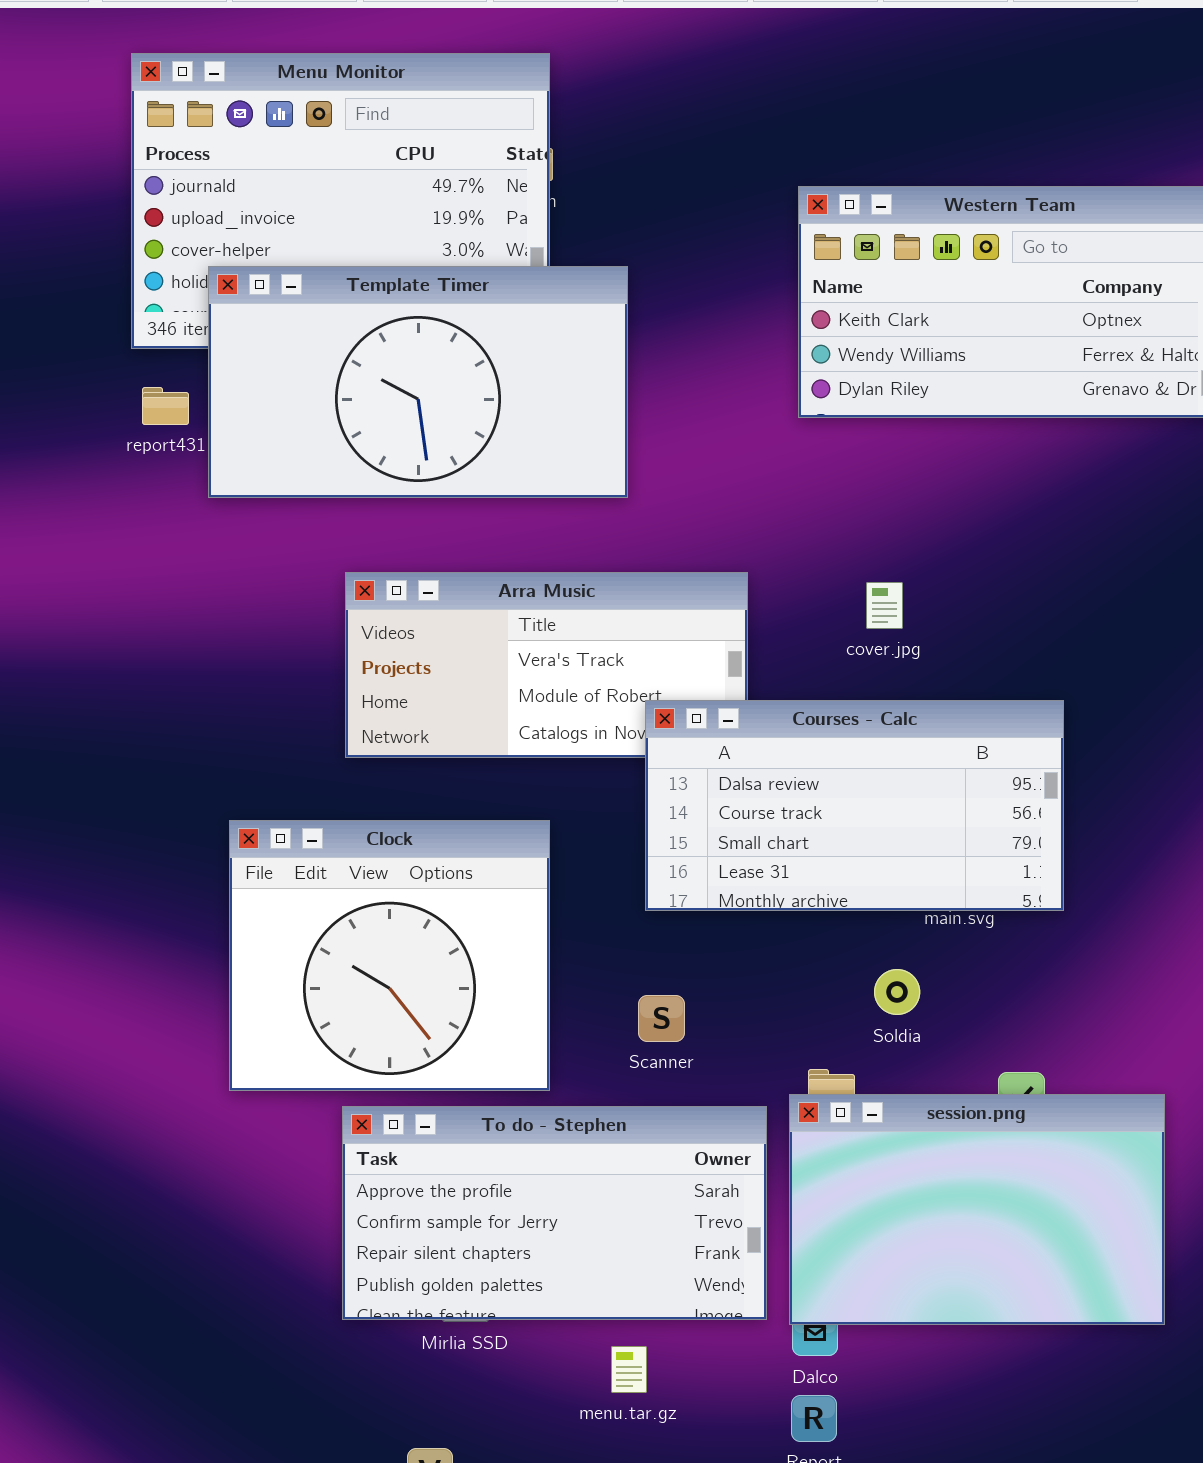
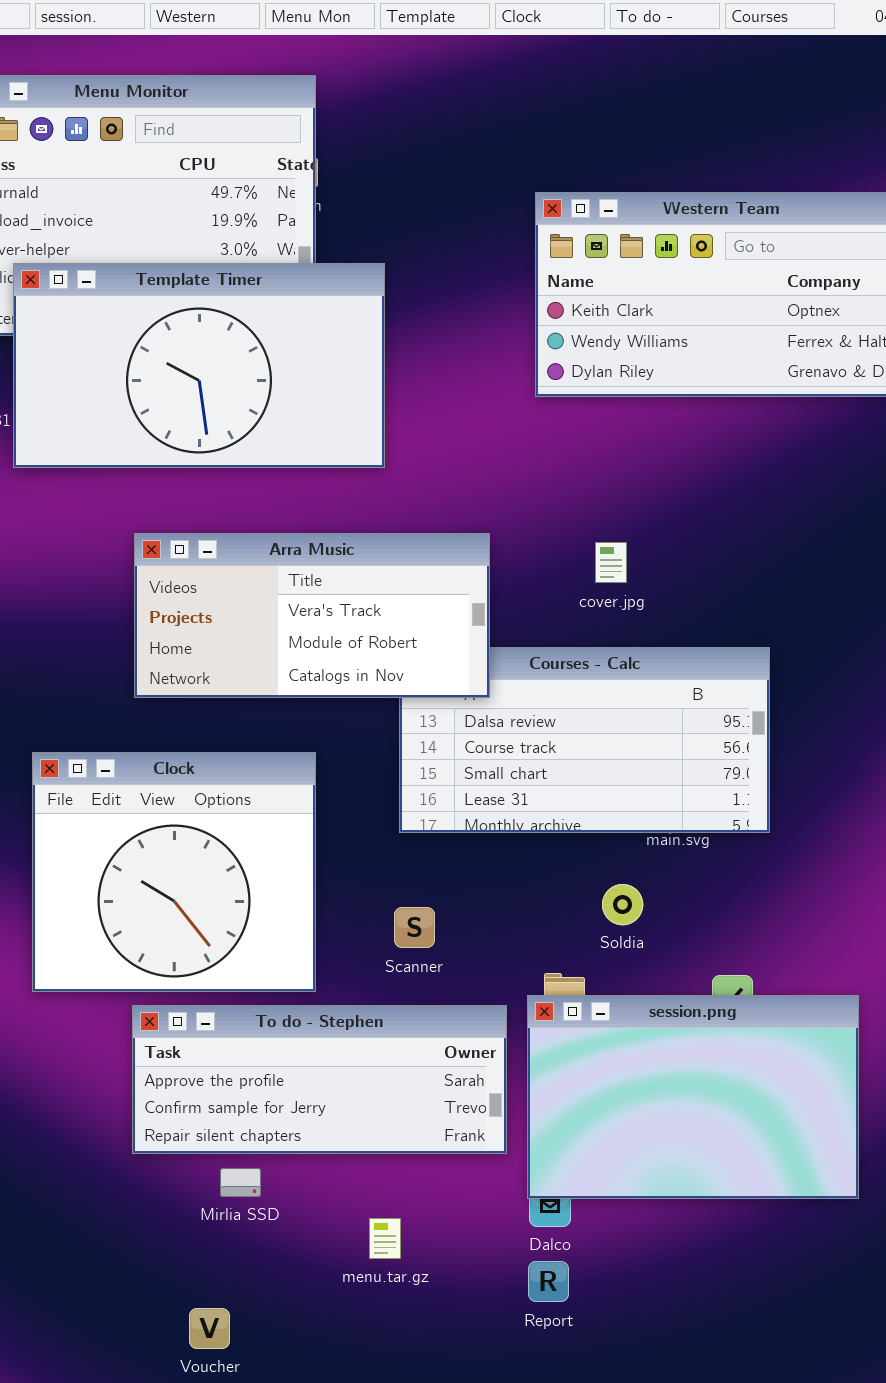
Arra Music: [345,572,748,758] -> [134,533,490,698], raised
To do - Stephen: [342,1106,767,1320] -> [132,1005,507,1154], resized

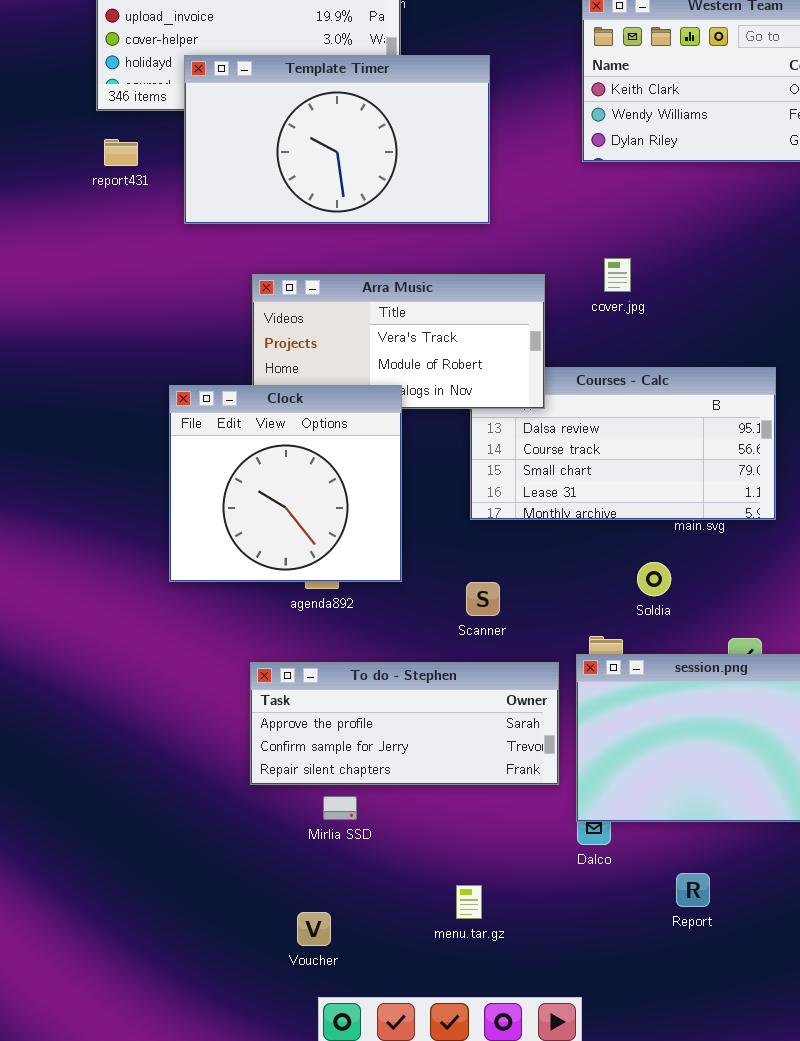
Template Timer: [13,263,385,468] -> [184,55,490,224], moved
cover.jpg: [595,542,627,583] -> [604,258,631,292], moved
Clock: [32,752,316,992] -> [169,385,402,582], moved
menu.tar.gz: [369,1218,401,1259] -> [456,885,482,919], moved
Report: [528,1261,569,1302] -> [676,873,710,907], moved

